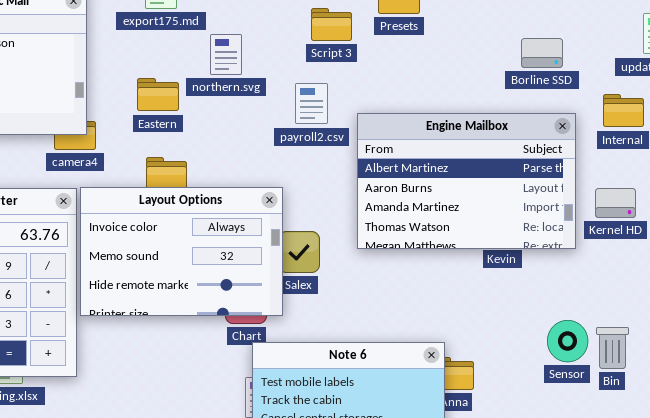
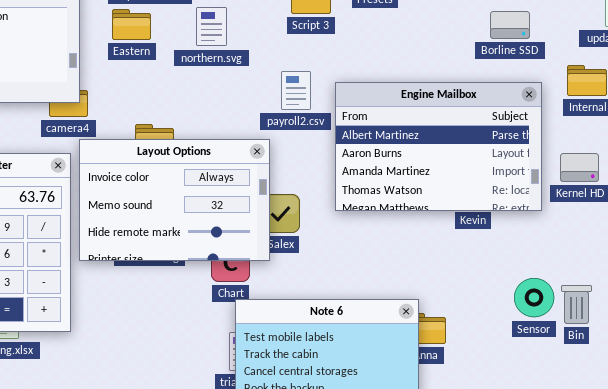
Eastern: [137,78,179,111] -> [112,9,151,40], moved
payroll2.csv: [295,83,328,124] -> [281,71,311,110], moved
Layout Options: [80,187,283,316] -> [79,139,270,261], moved

